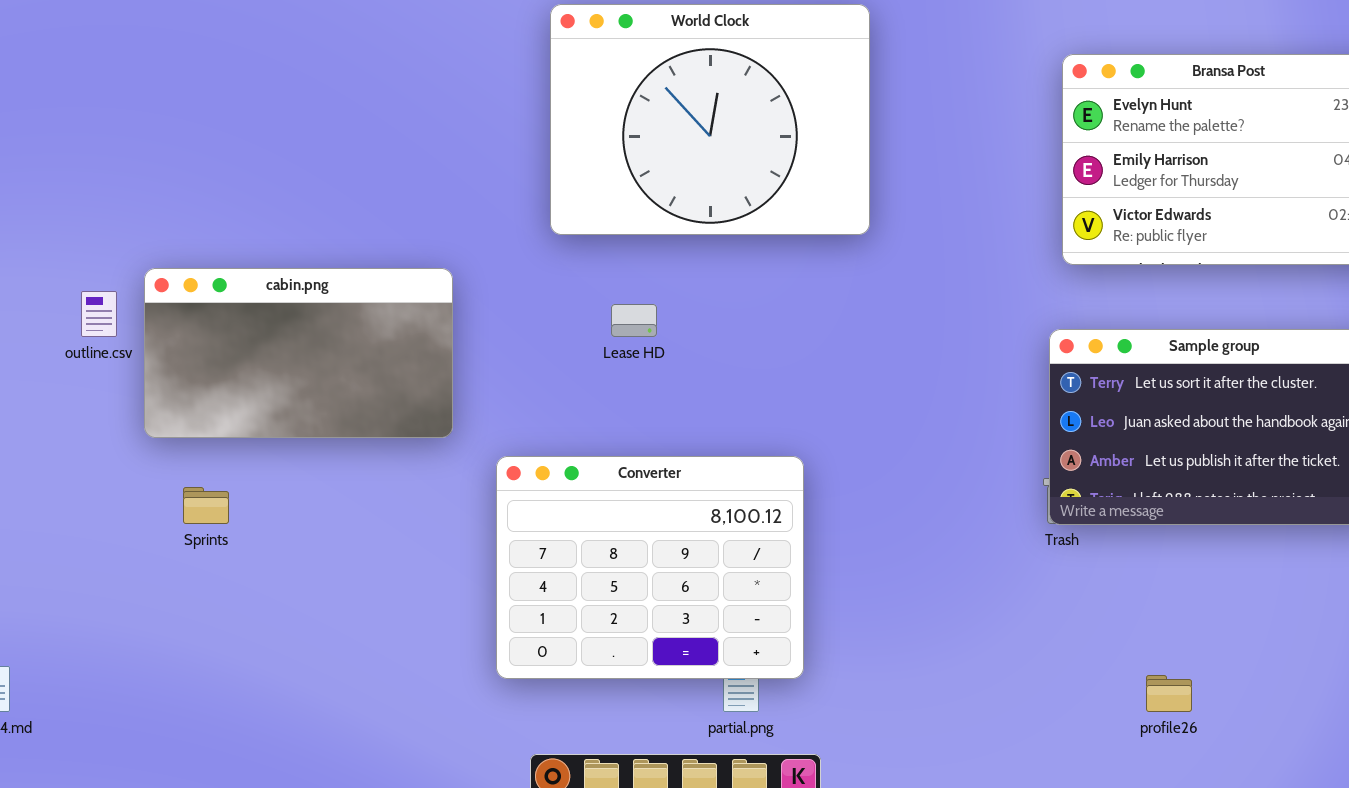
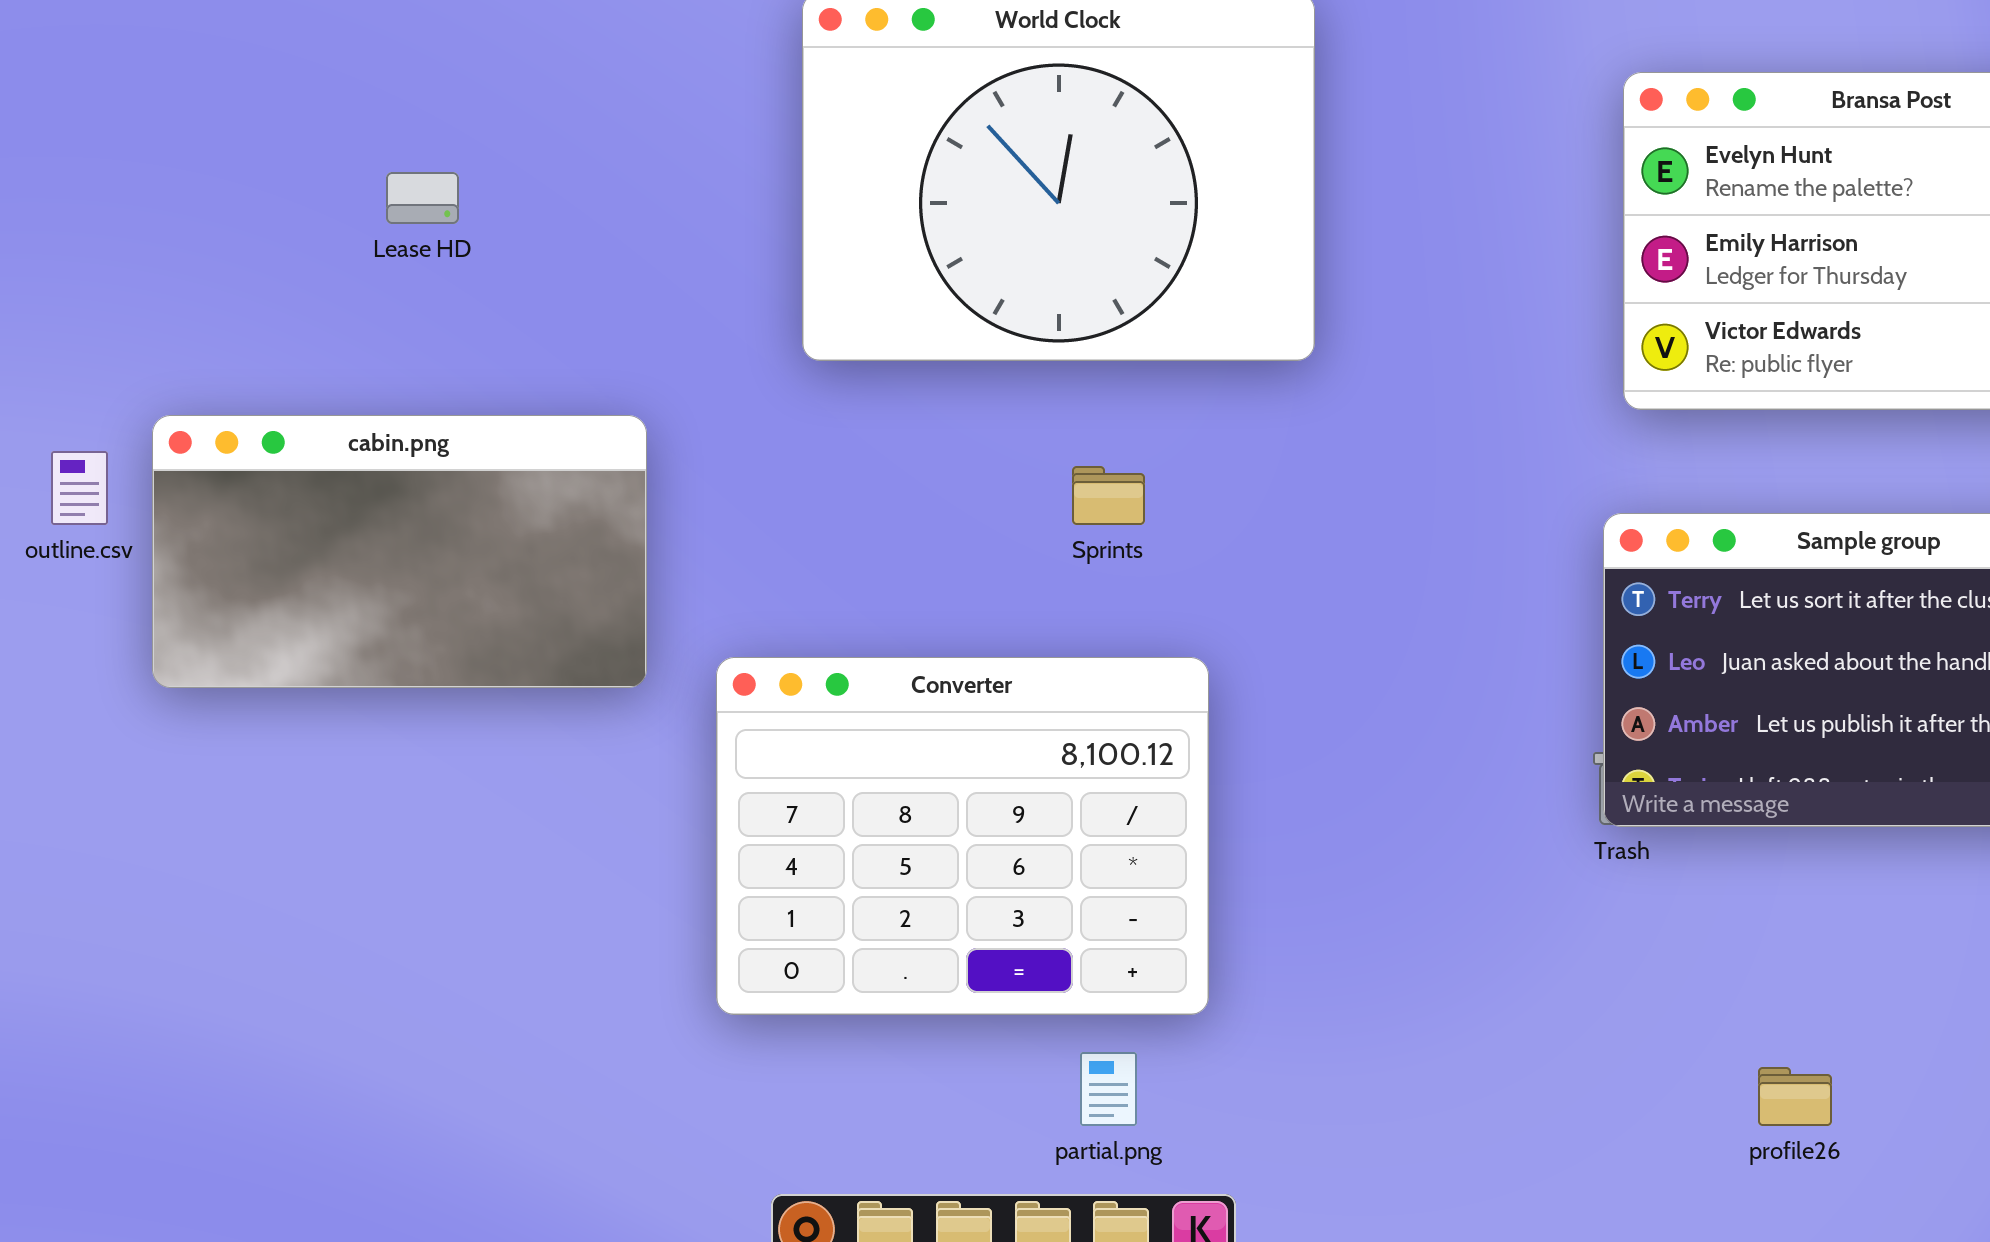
Lease HD: [611,304,657,337] -> [386,172,459,224], moved
Converter: [496,456,804,679] -> [716,657,1209,1015], moved
Sprints: [183,487,229,524] -> [1072,466,1145,525], moved

